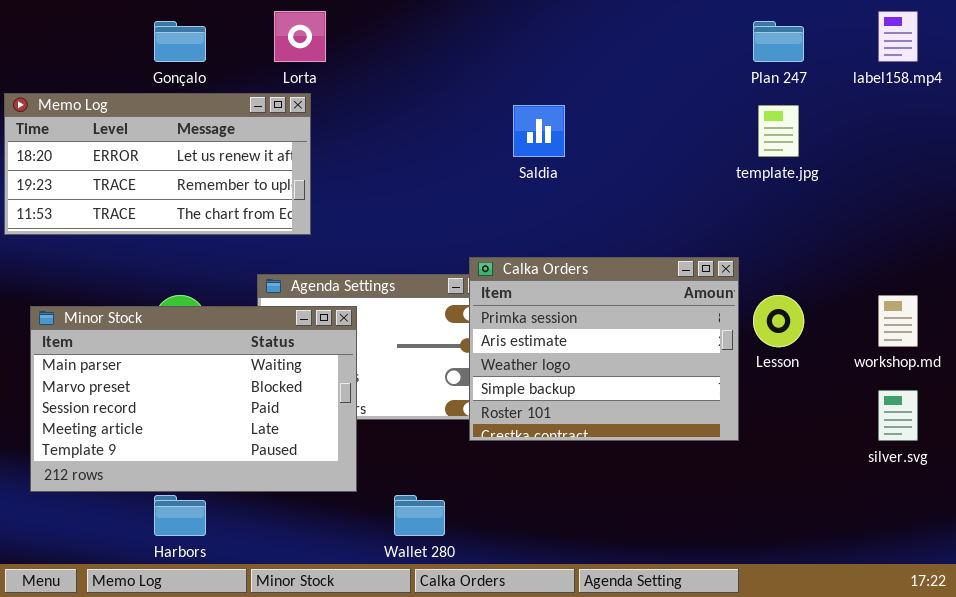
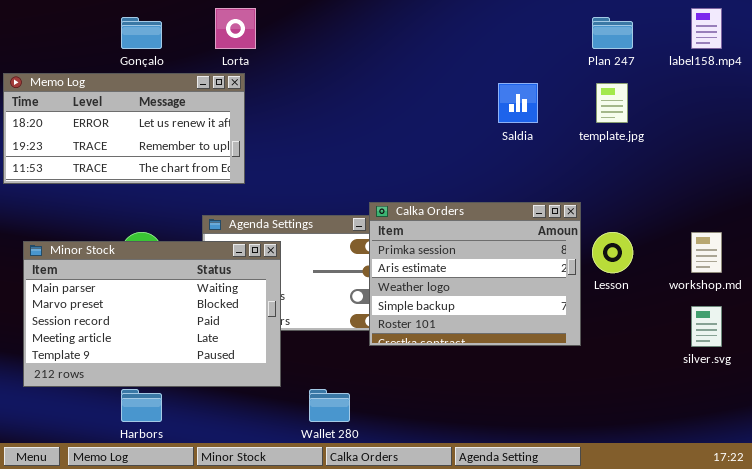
Saldia: [513,105,565,157] -> [498,83,538,123], moved

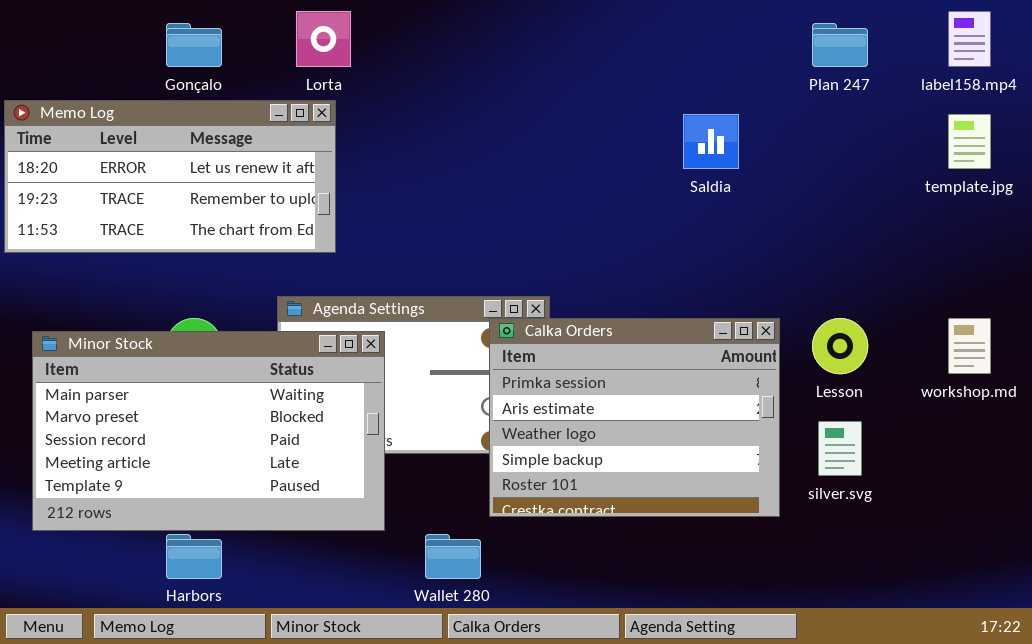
template.jpg: [596,83,628,123] -> [948,114,991,169], moved
Calka Orders: [369,202,581,346] -> [489,318,780,517], moved
silver.svg: [691,306,722,347] -> [818,421,862,476], moved

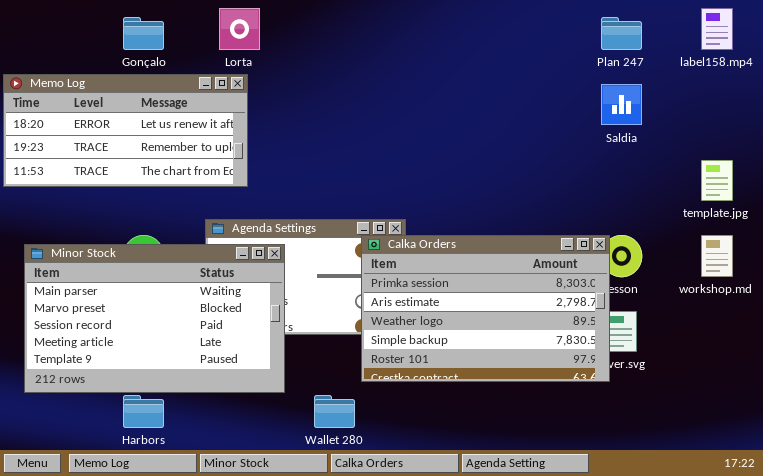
Saldia: [683,114,739,169] -> [601,84,642,125], moved
template.jpg: [948,114,991,169] -> [701,160,733,201], moved
Calka Orders: [489,318,780,517] -> [361,235,610,382], resized

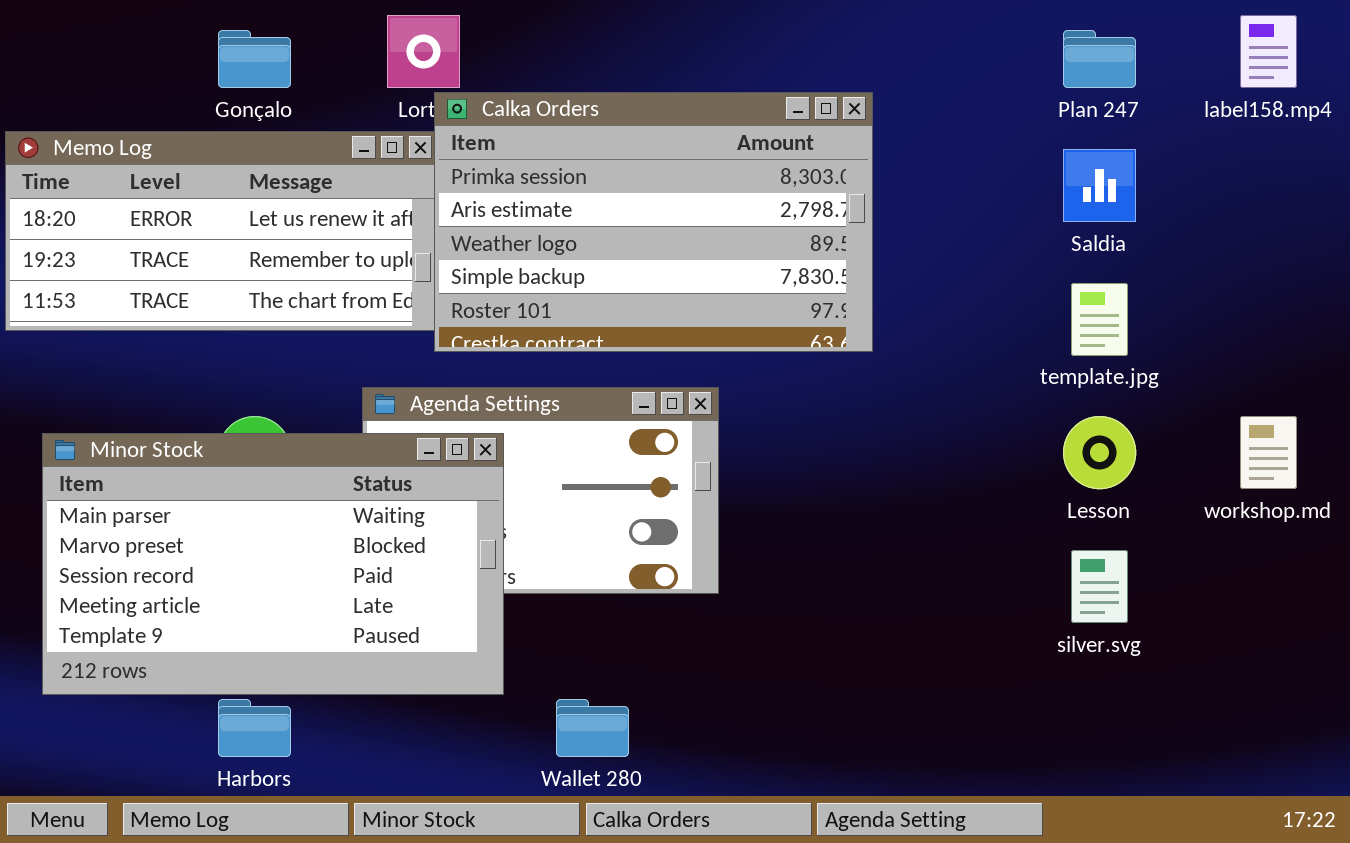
template.jpg: [701,160,733,201] -> [1071,283,1128,356], moved
Calka Orders: [361,235,610,382] -> [434,92,873,352], moved

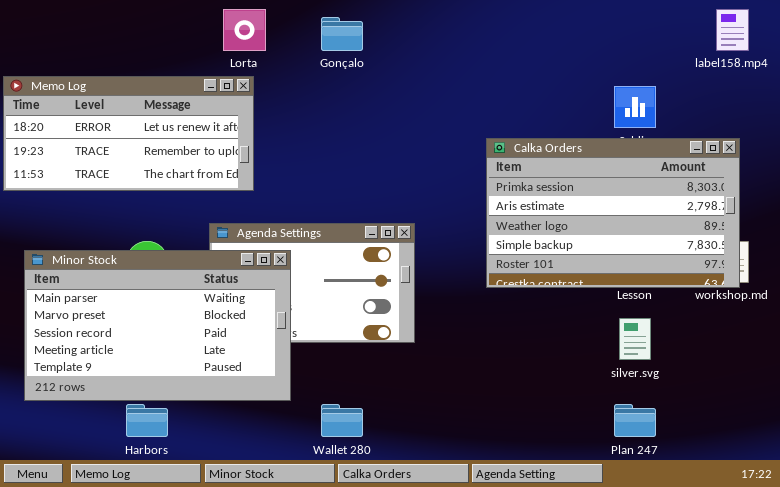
Gonçalo: [218,30,291,88] -> [321,17,363,51], moved
Plan 247: [1063,30,1136,88] -> [614,404,656,437], moved
Calka Orders: [434,92,873,352] -> [486,138,740,288], moved

